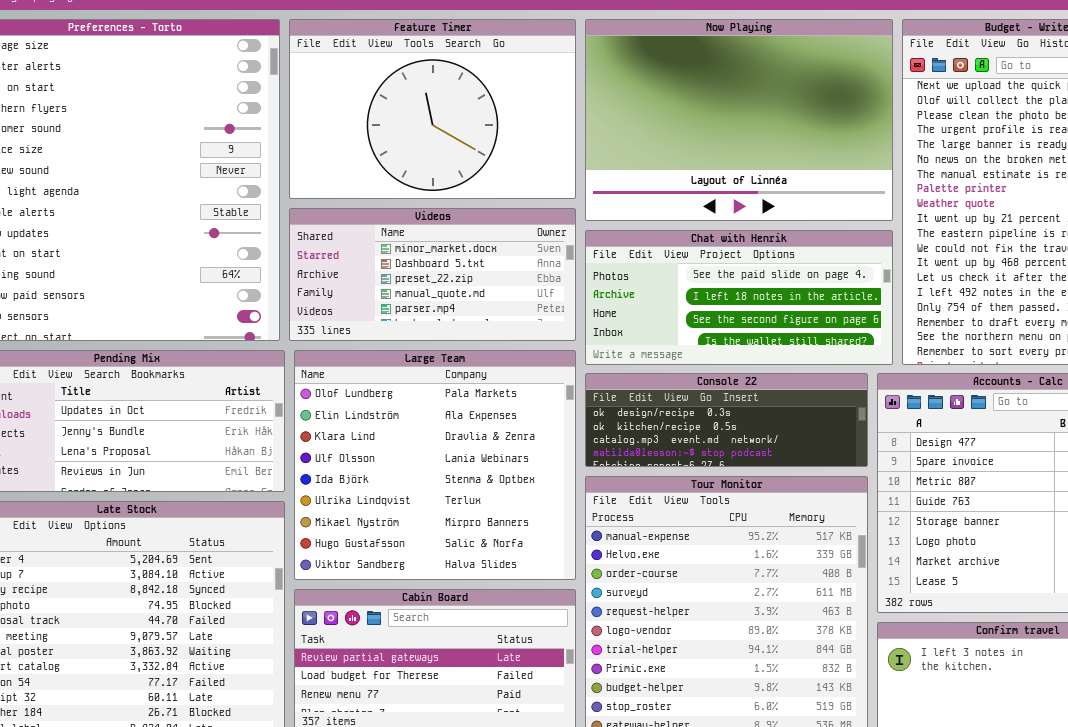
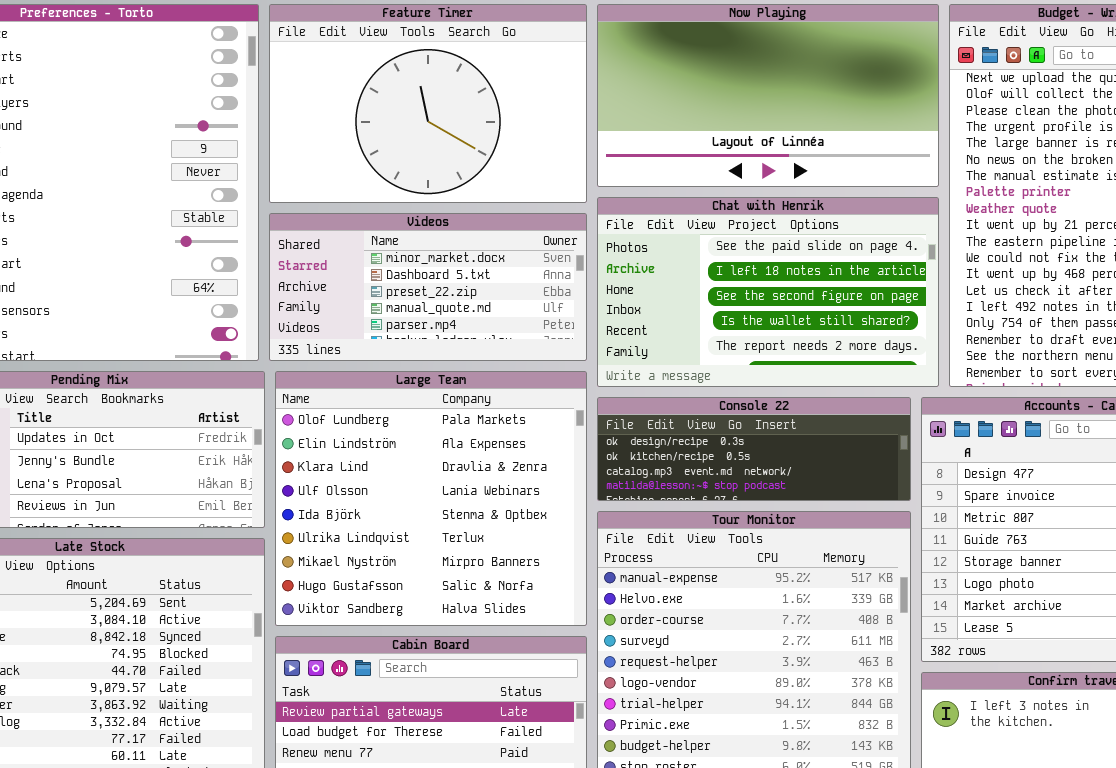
Now Playing: [585,19,893,221] -> [597,4,939,187], resized
Chat with Henrik: [585,230,893,365] -> [597,197,939,387], resized

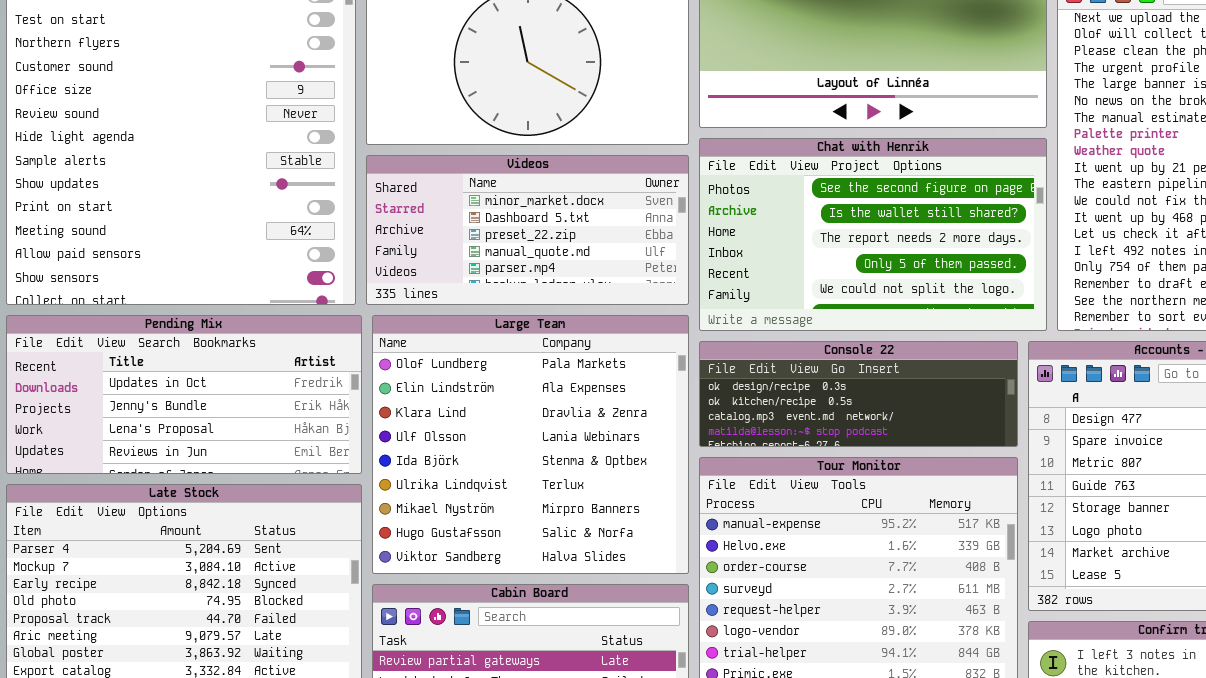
Chat with Henrik: [597,197,939,387] -> [699,138,1047,331], scrolled down 2 rows

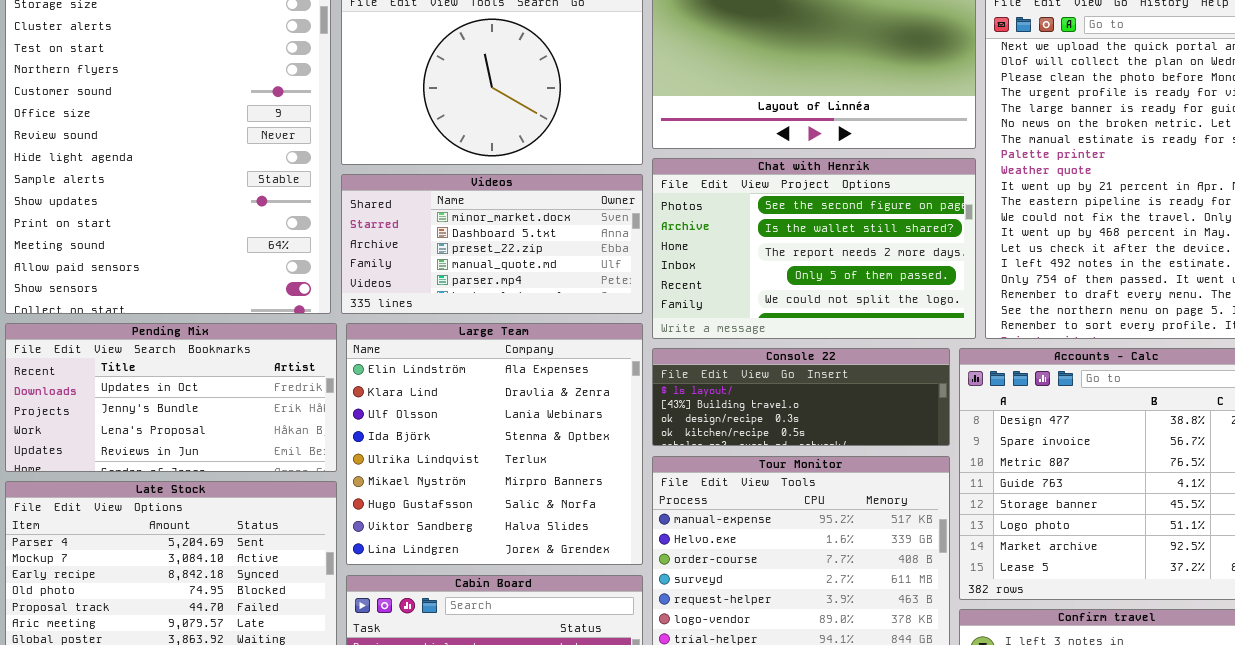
Large Team: [372,315,689,574] -> [346,323,643,565], scrolled down 1 row
Console 22: [699,341,1018,447] -> [652,348,950,446], scrolled up 2 rows

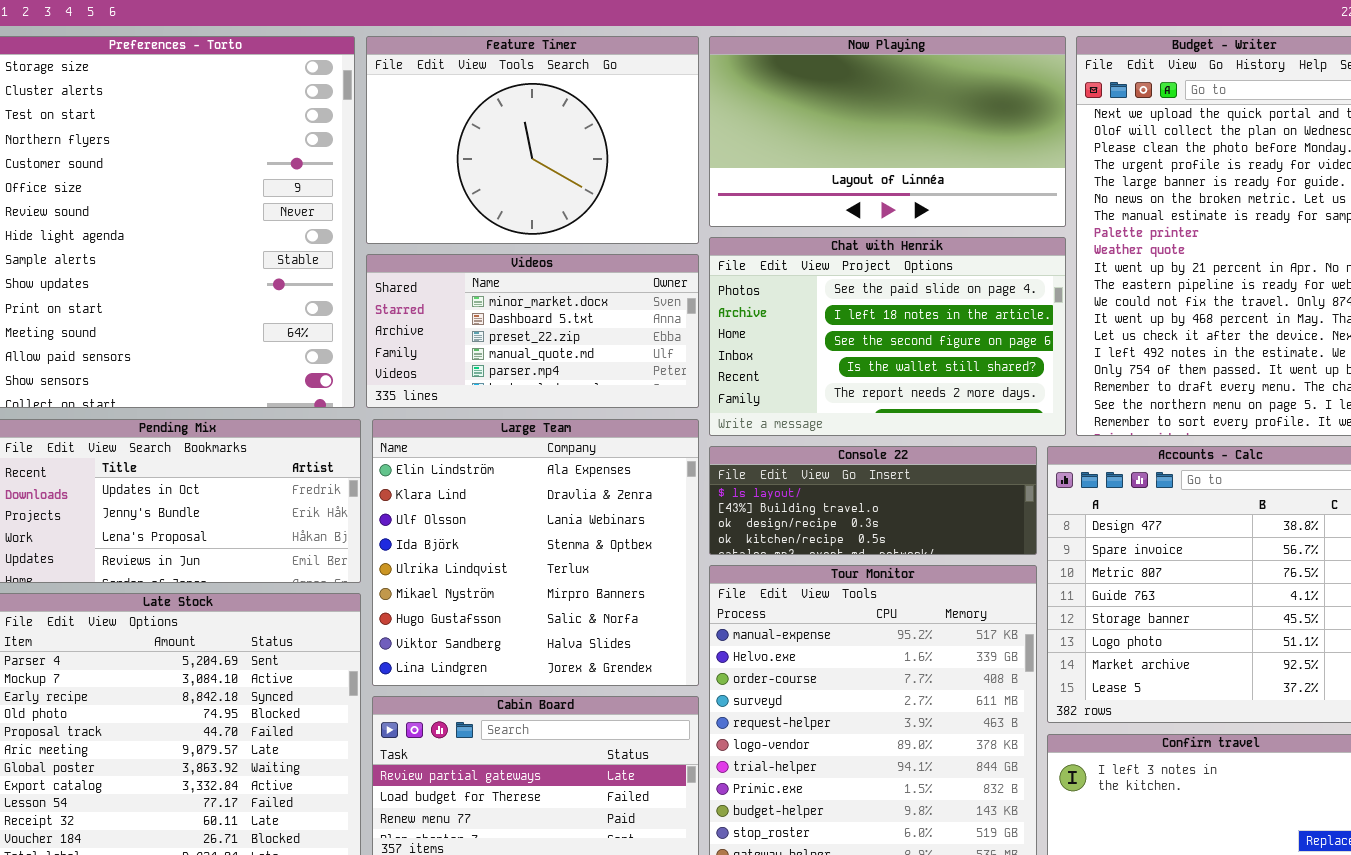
Chat with Henrik: [652,158,976,339] -> [709,237,1066,436], scrolled up 2 rows

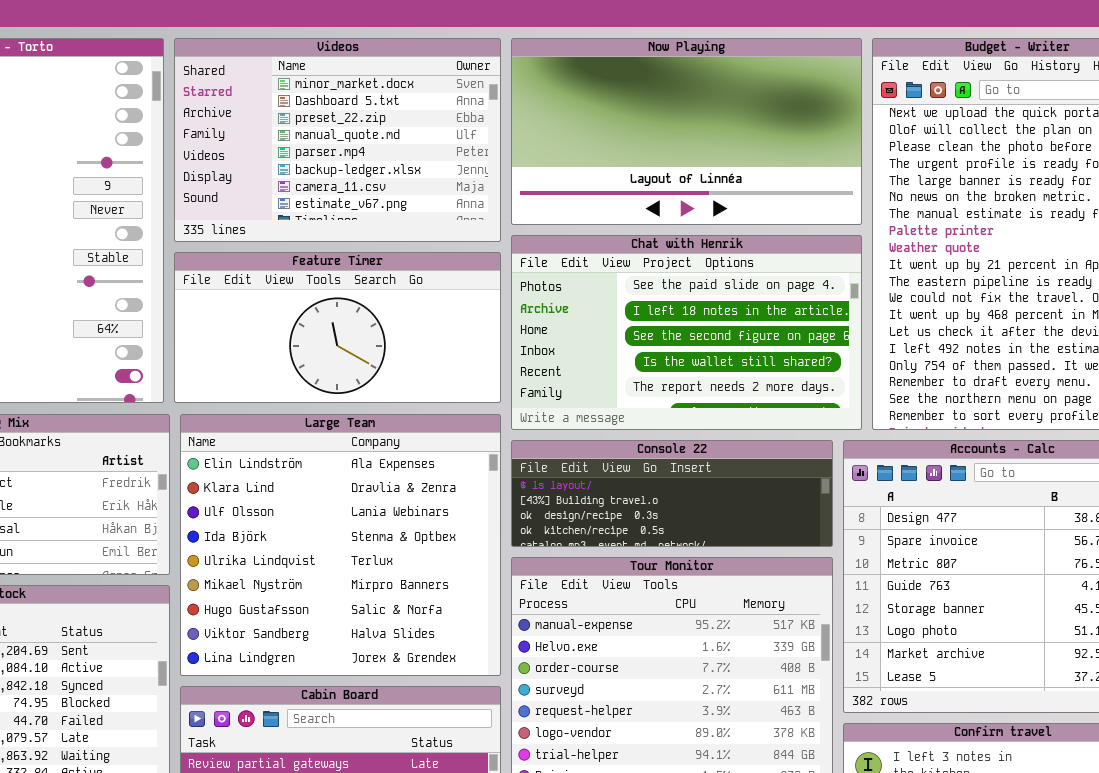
Feature Timer: [366,36,699,244] -> [174,252,501,403], moved, resized
Videos: [366,254,699,408] -> [174,38,501,242], moved, resized

